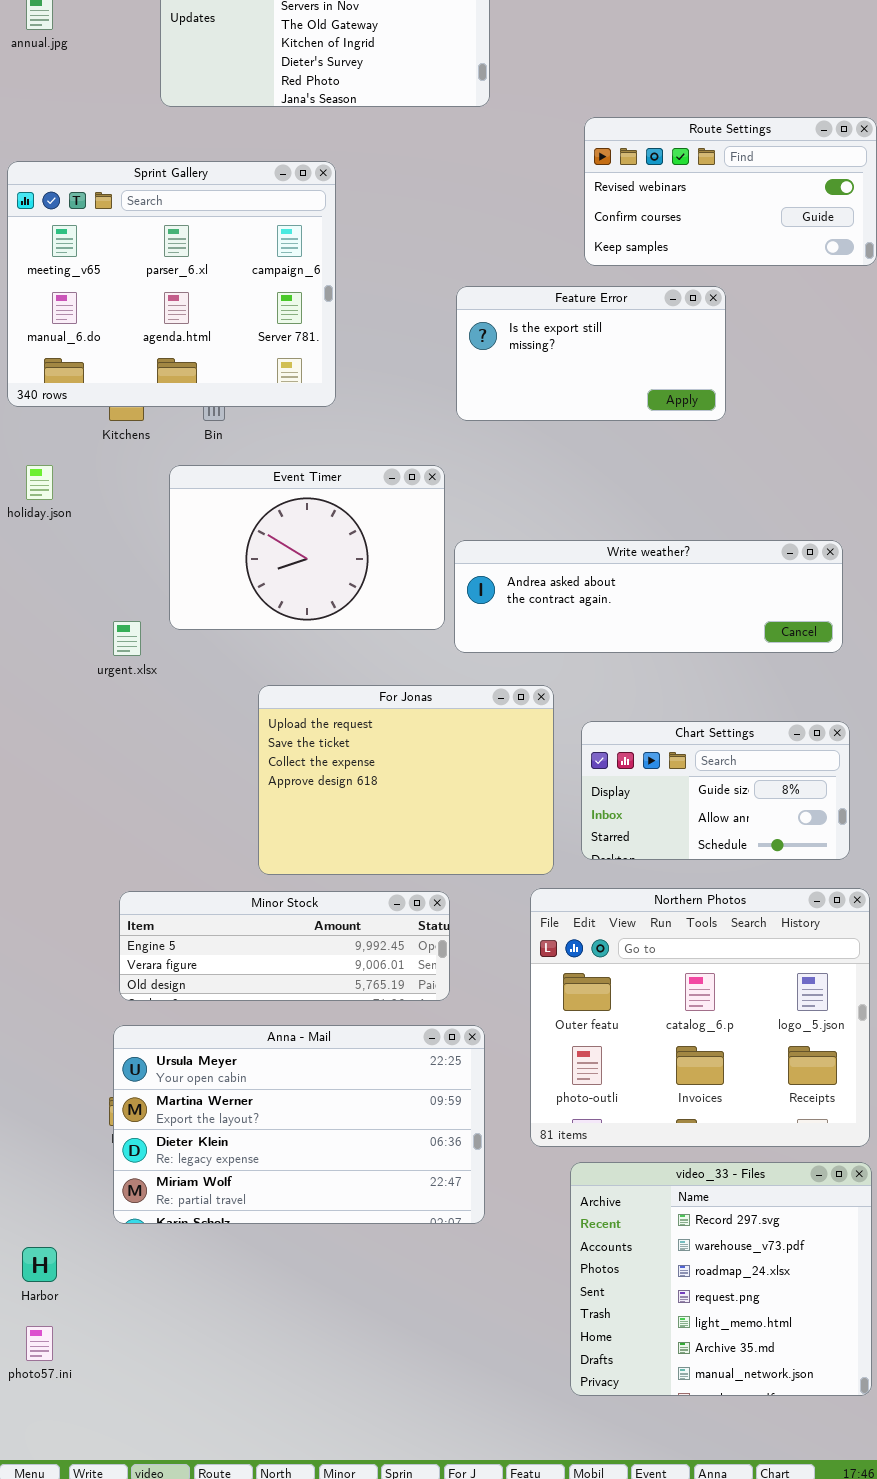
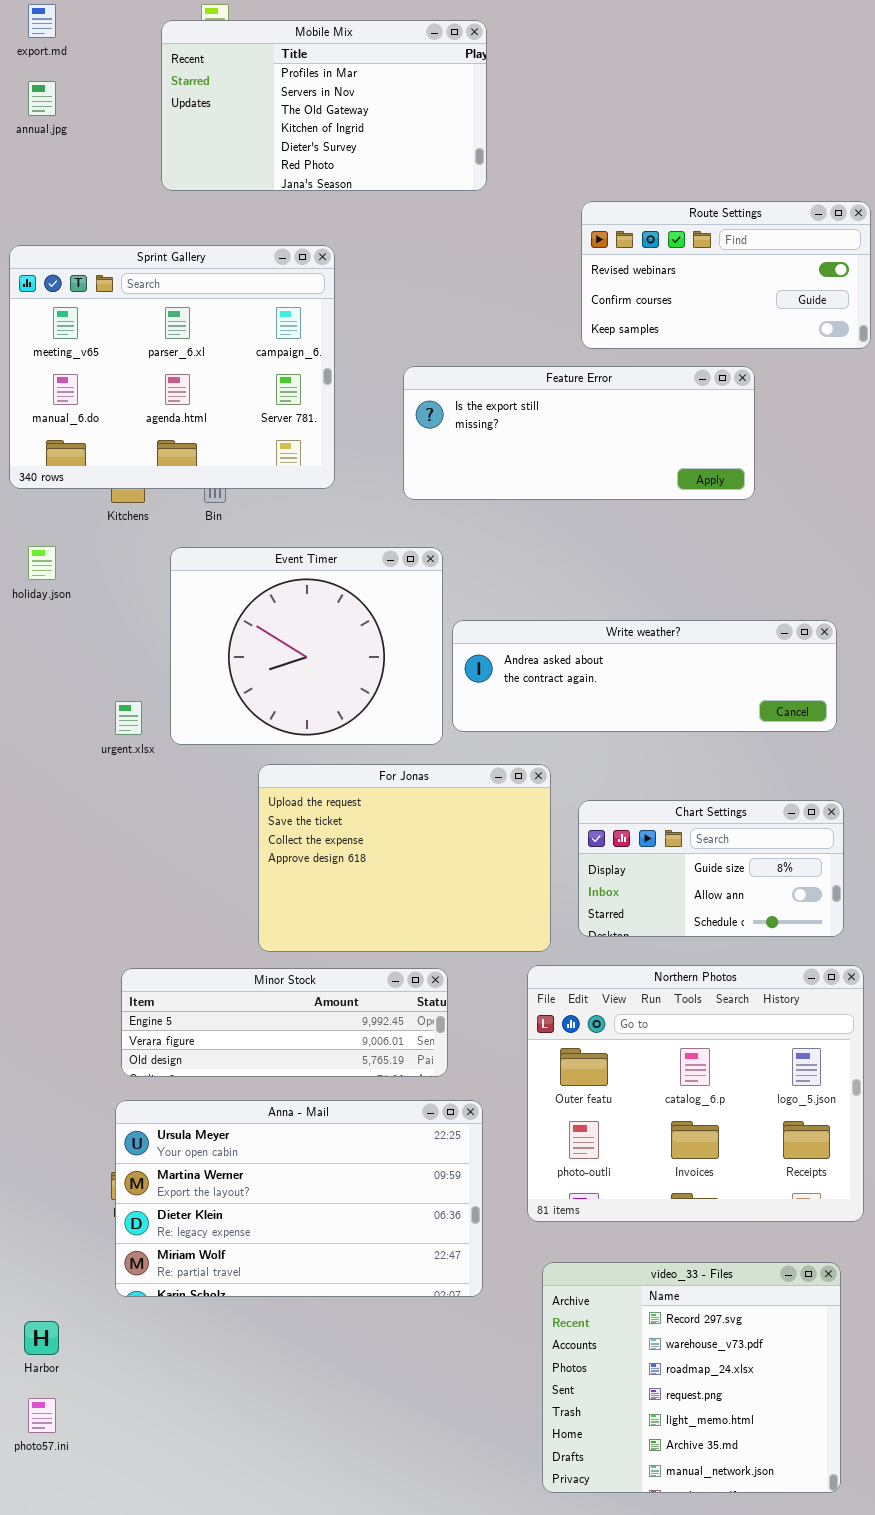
Feature Error: [456,286,726,421] -> [403,366,755,500], moved, resized
Event Timer: [169,465,445,630] -> [170,547,443,745], resized
video_33 - Files: [570,1162,872,1396] -> [542,1262,841,1493], moved

